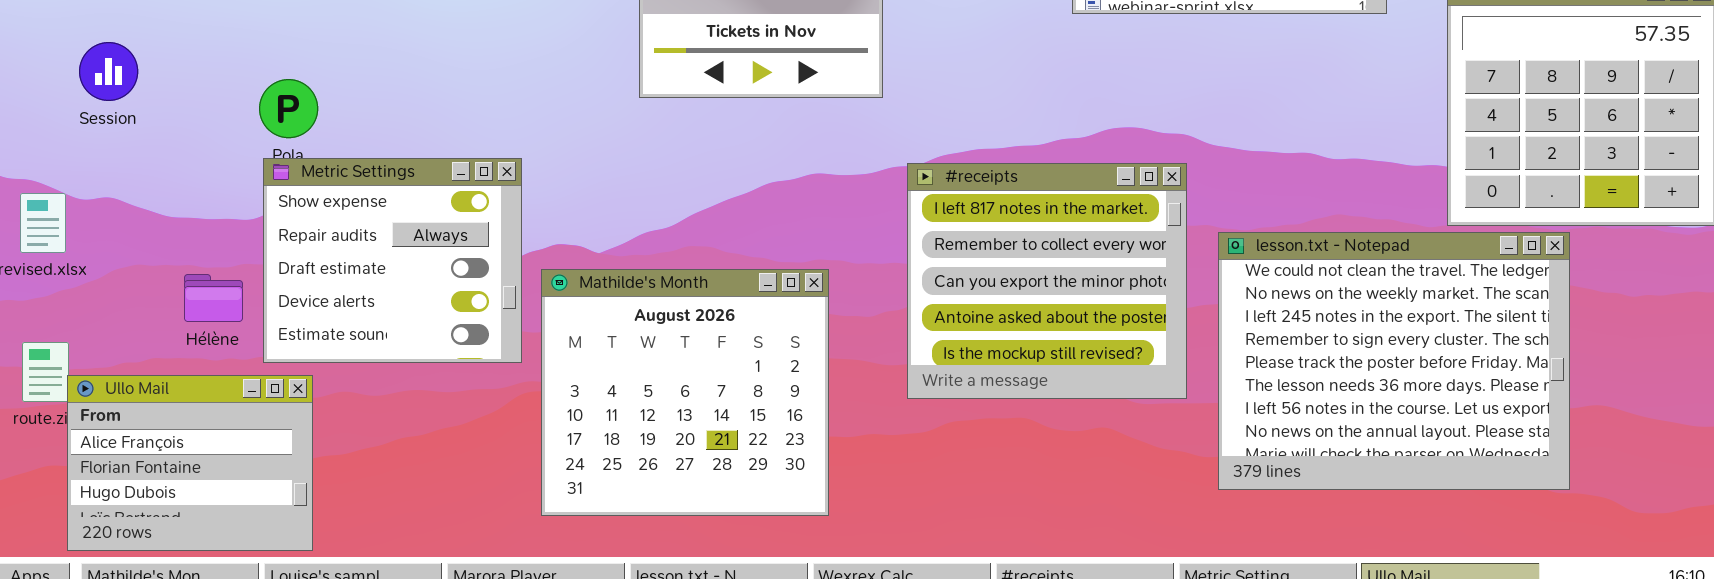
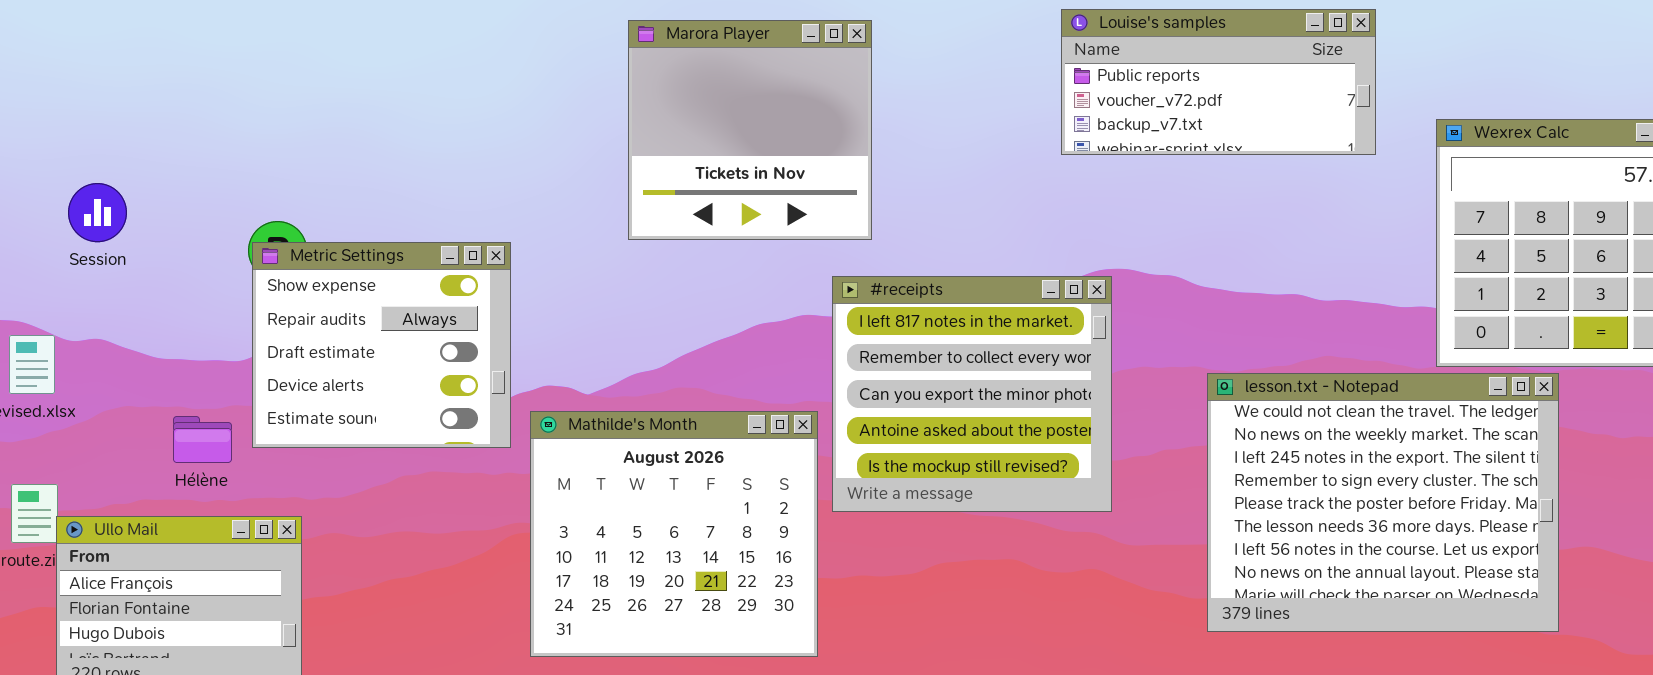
Metric Settings: [263,158,522,363] -> [252,242,511,448], moved
#receipts: [907,163,1187,399] -> [832,276,1112,512], moved

